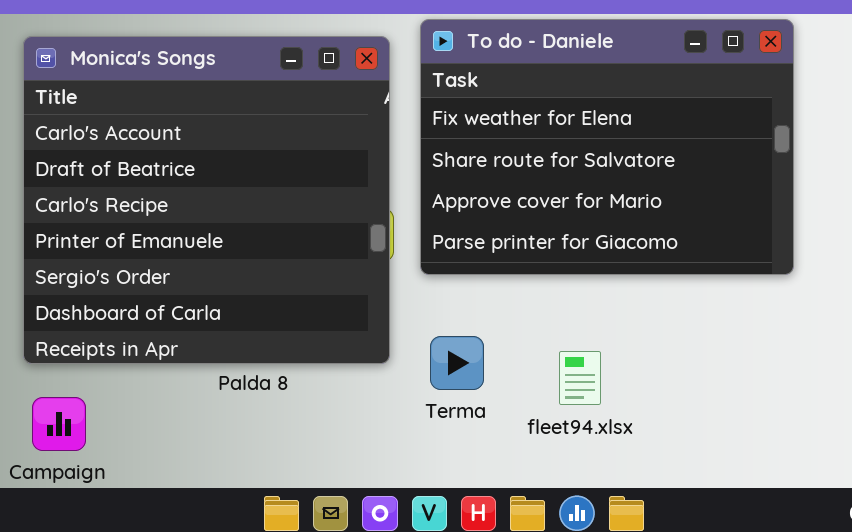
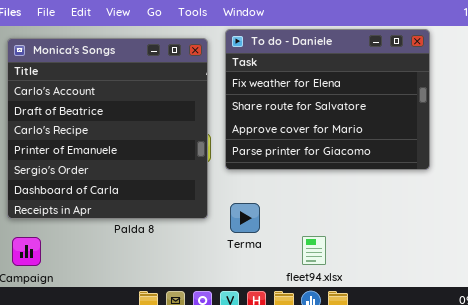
fleet94.xlsx: [559,351,601,405] -> [302,236,326,265], moved

